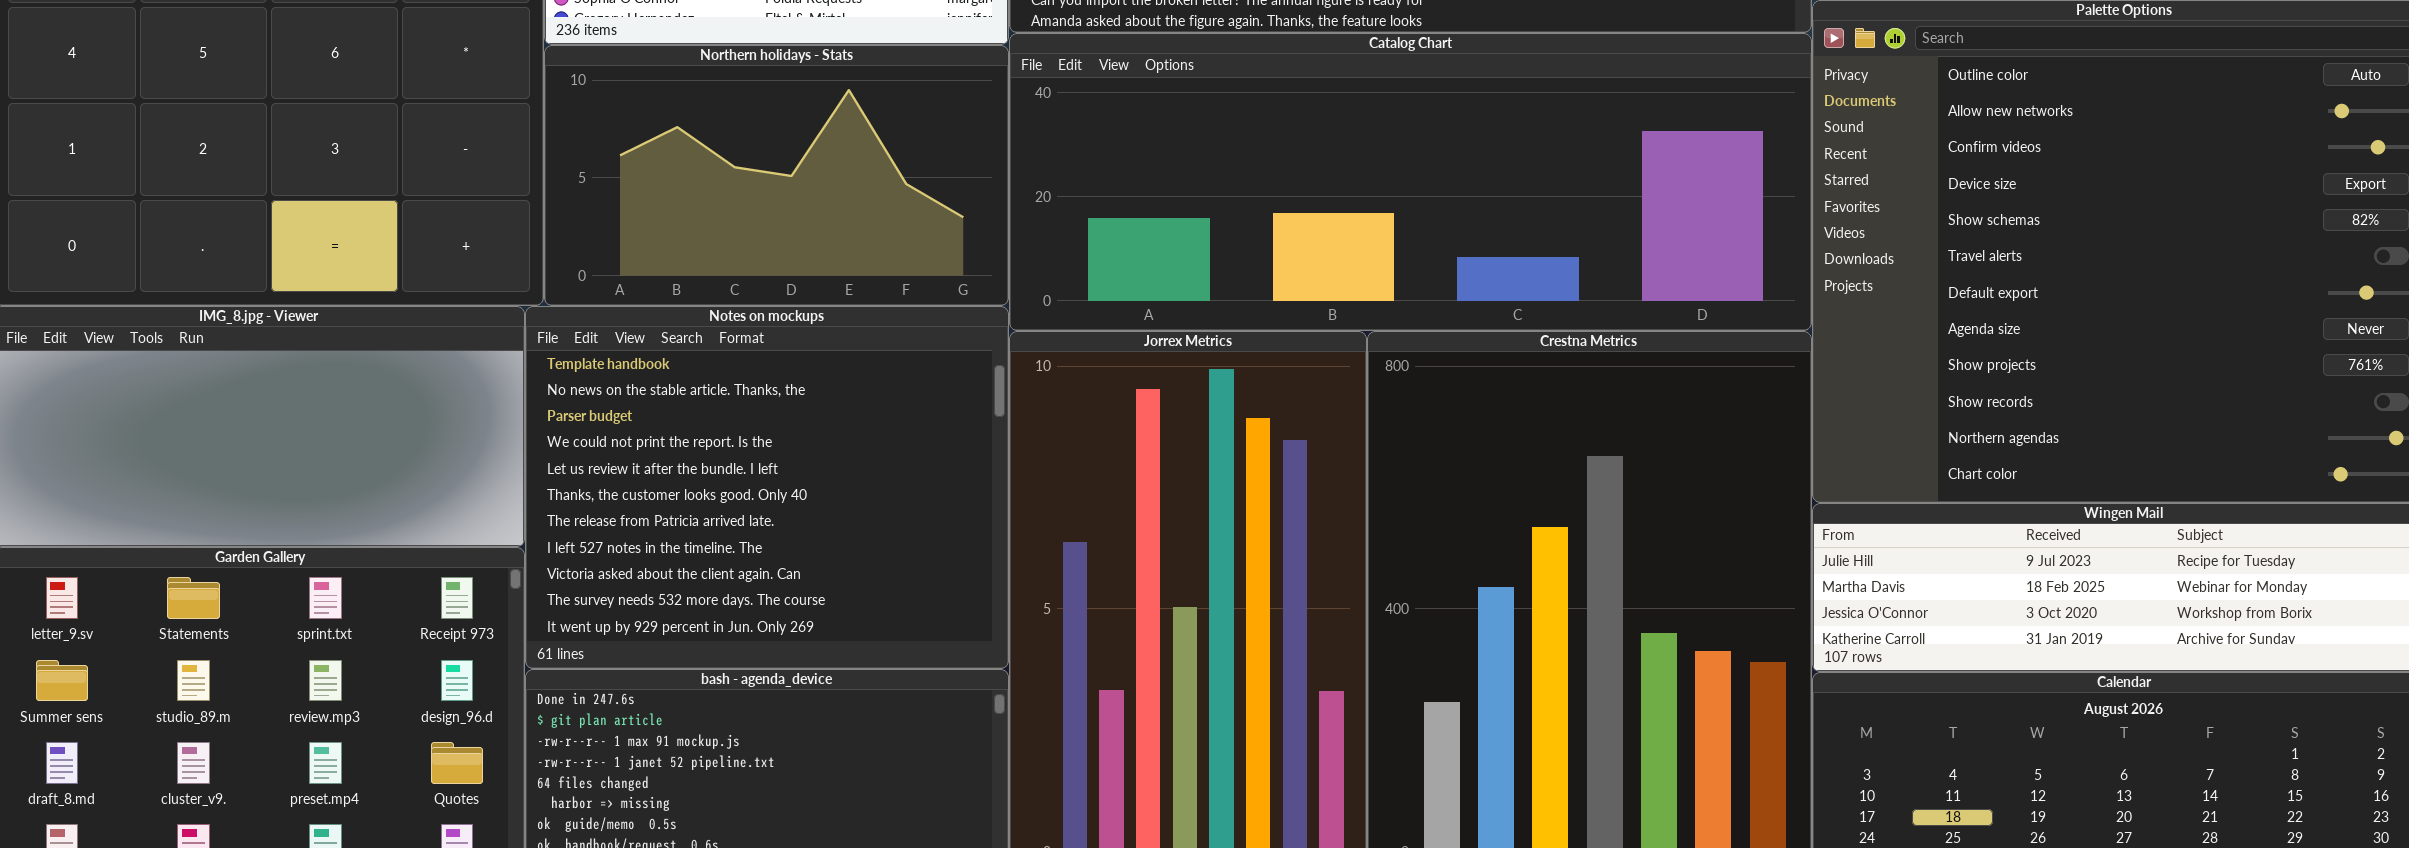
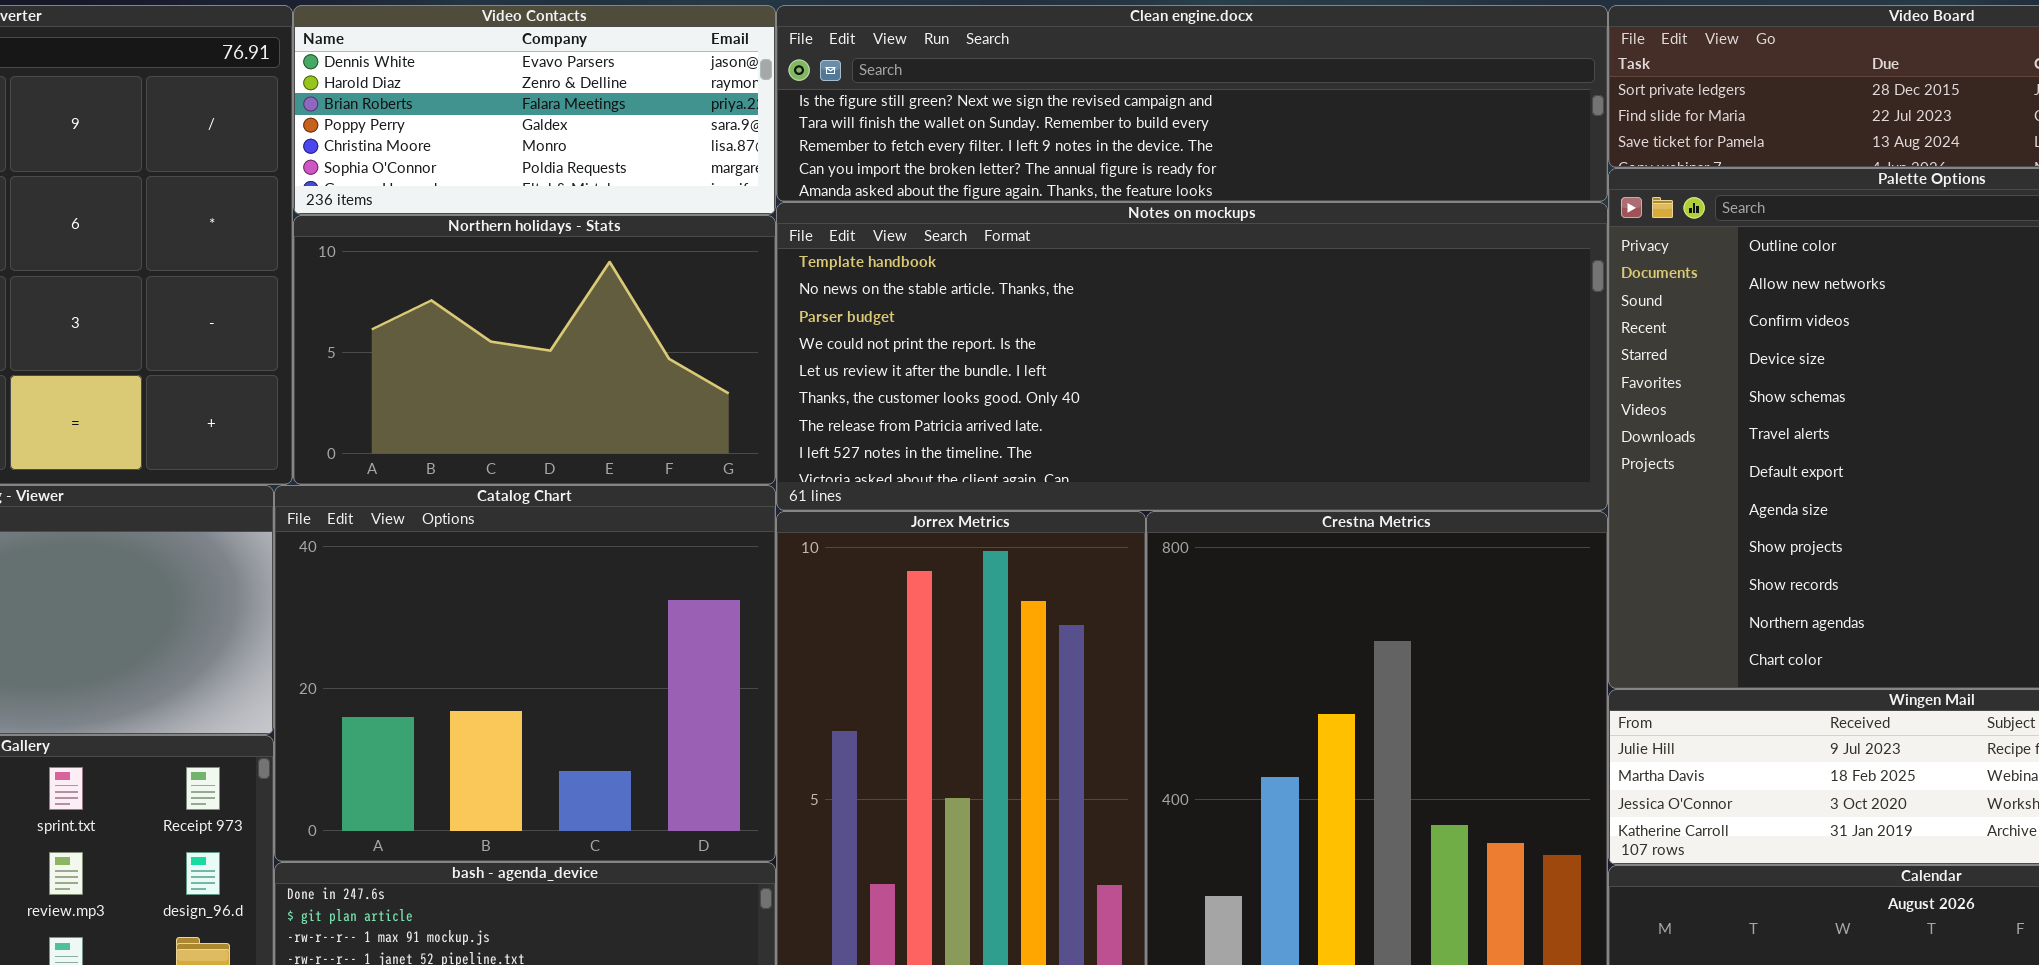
Catalog Chart: [1009,33,1812,331] -> [274,485,776,862], moved, resized
Notes on mockups: [525,306,1009,669] -> [776,202,1608,511], moved, resized

